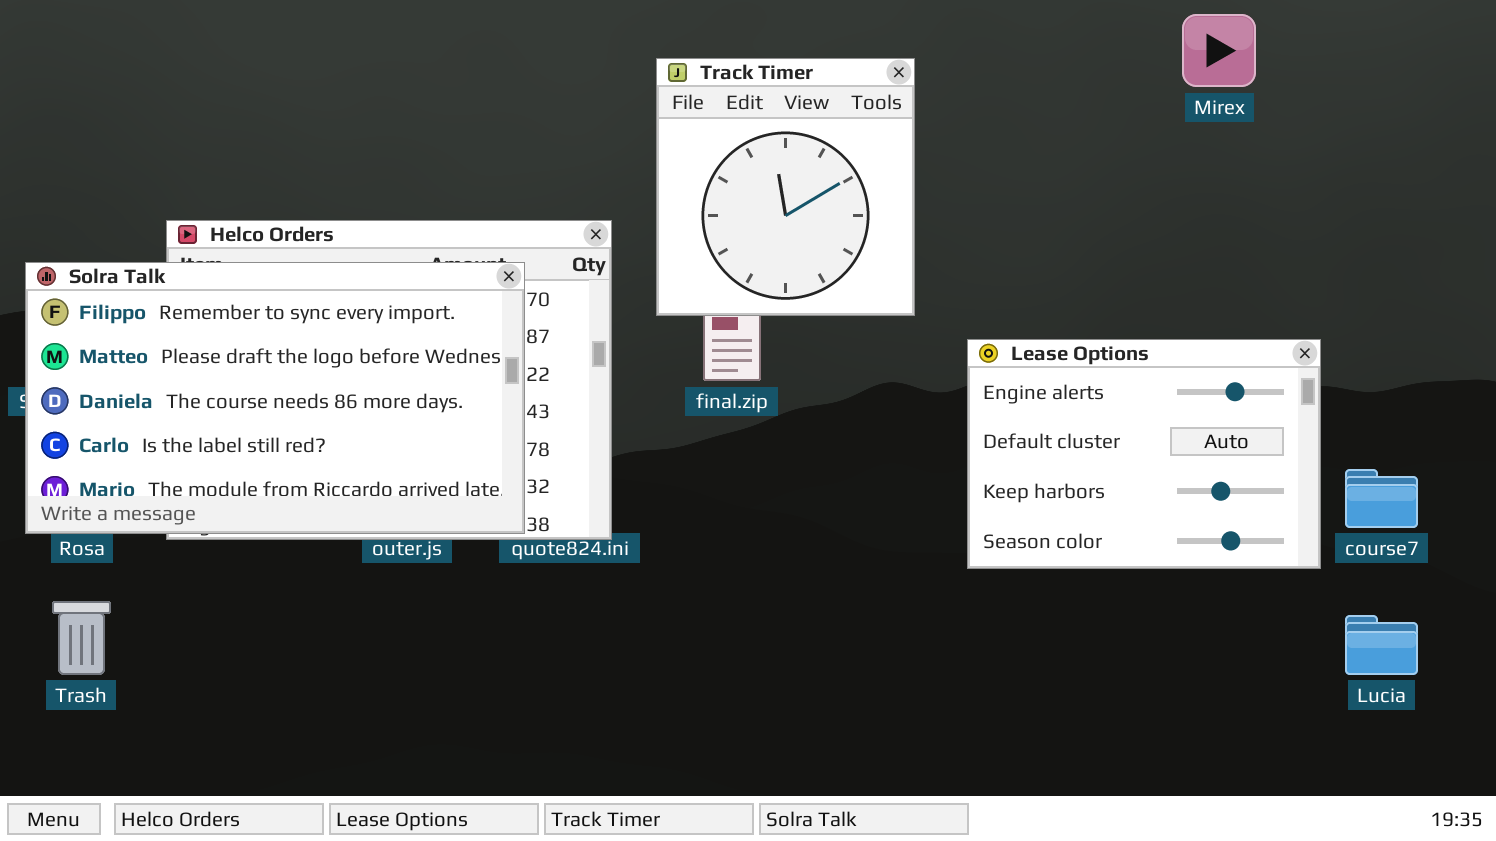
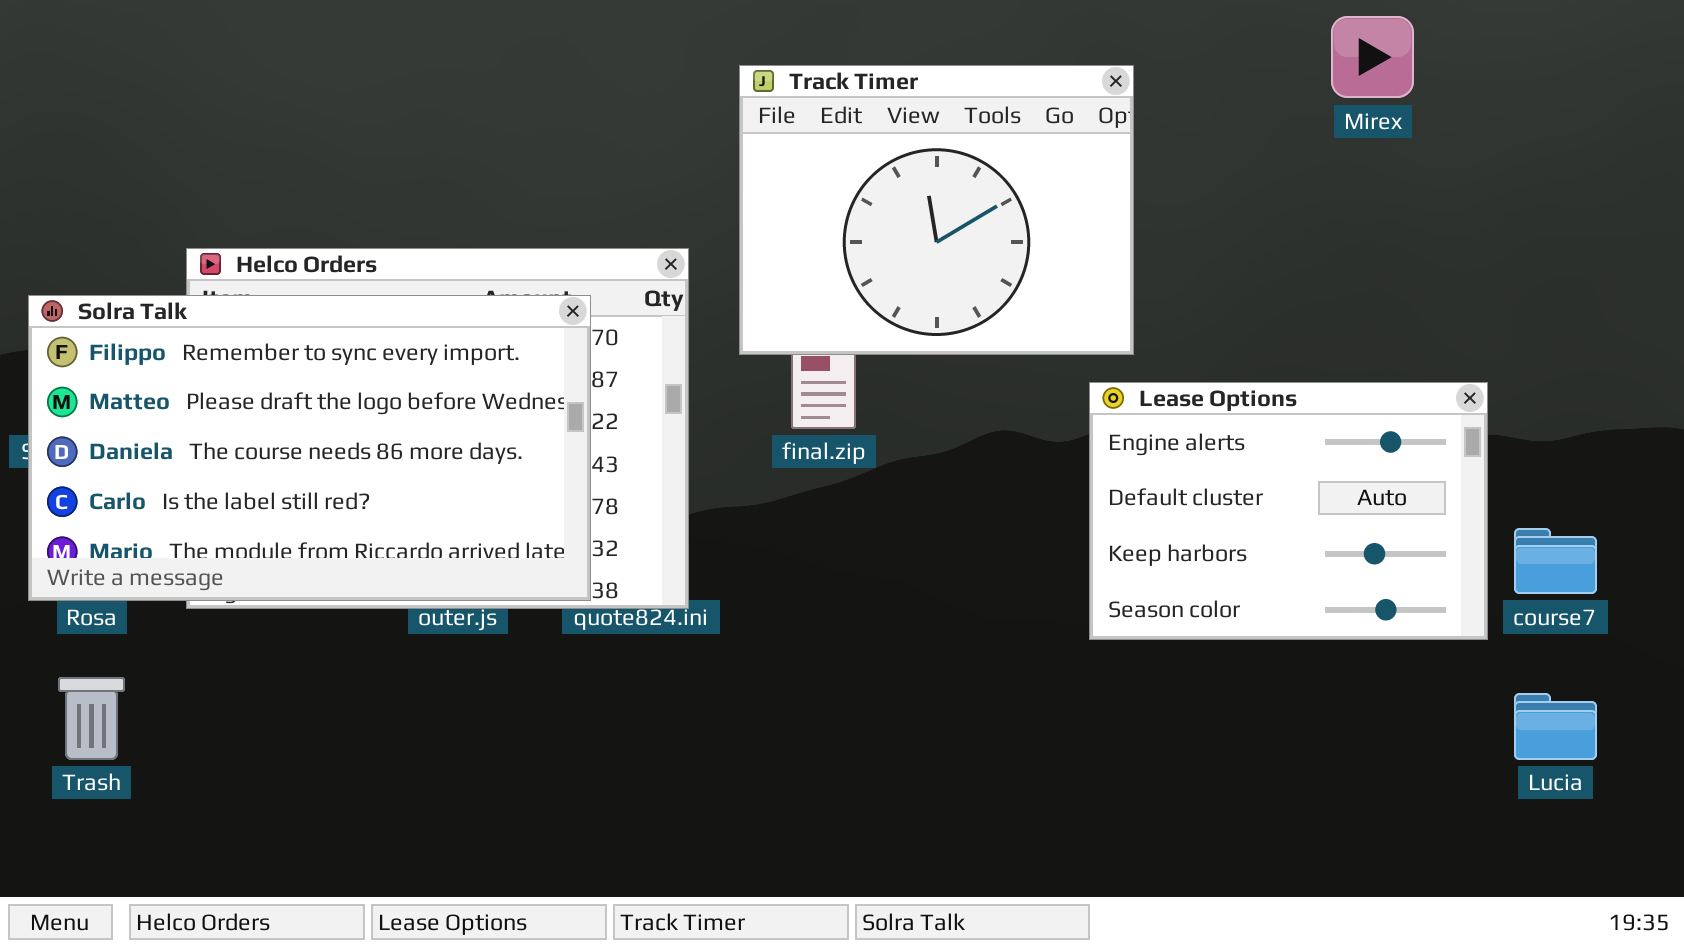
Track Timer: [656,58,915,316] -> [739,65,1134,355], resized

